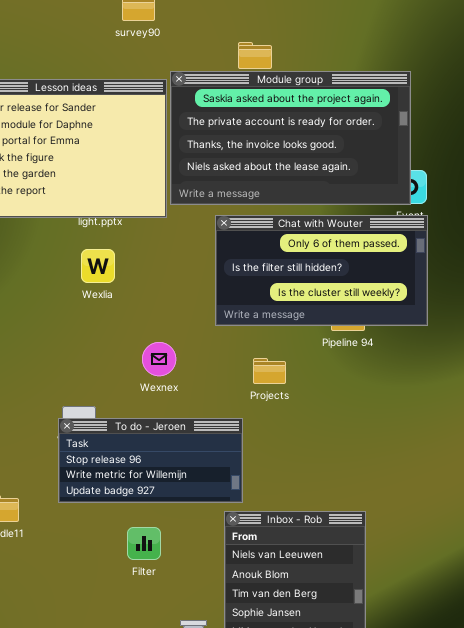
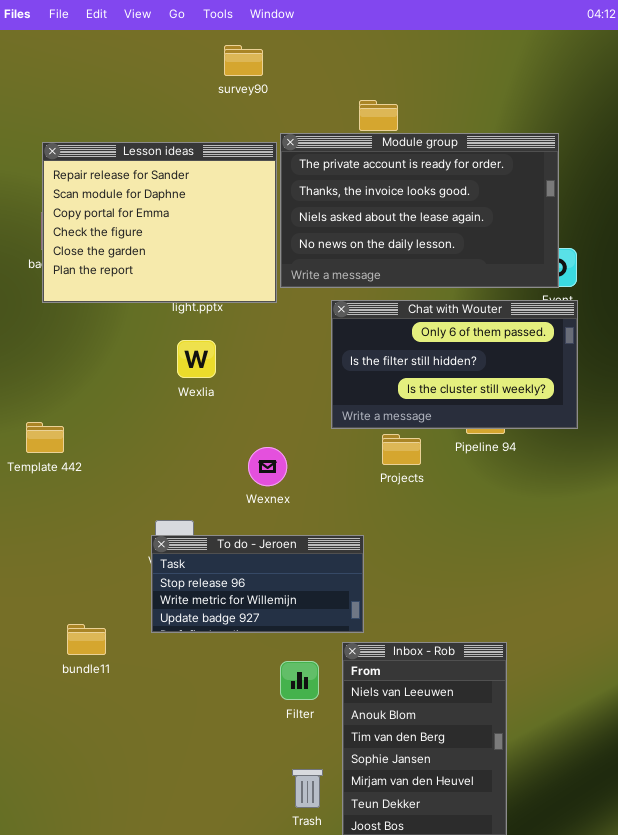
Module group: [170,71,411,205] -> [280,133,559,288], scrolled down 1 row
Projects: [253,358,286,384] -> [382,434,421,465], moved
Filter: [127,527,161,560] -> [280,661,319,700], moved

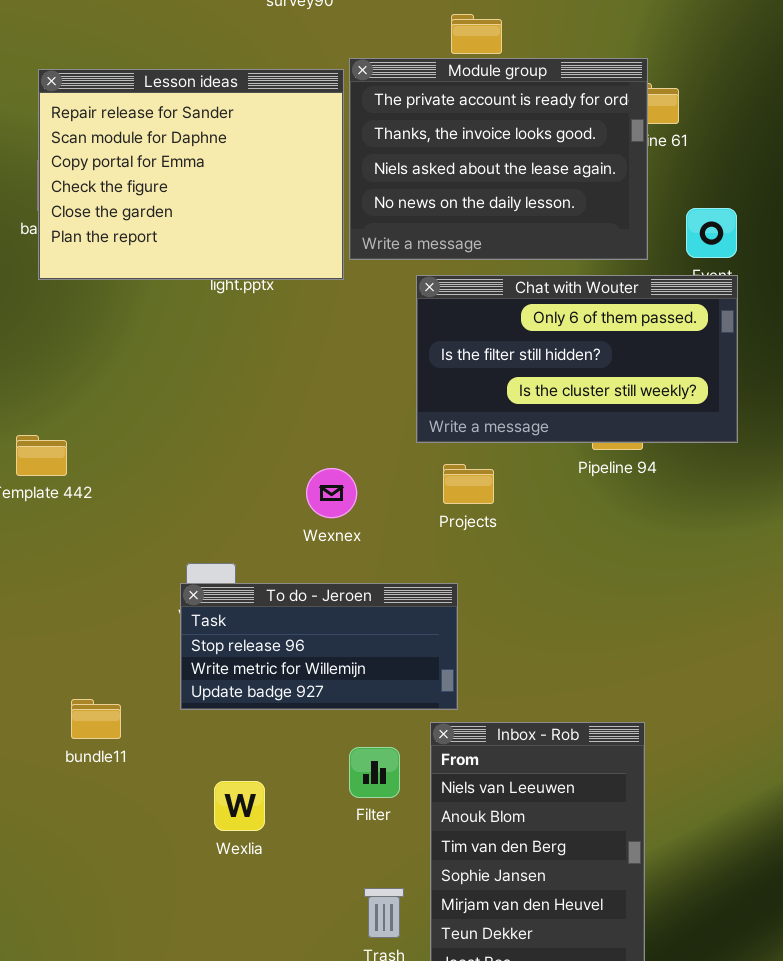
Module group: [280,133,559,288] -> [349,58,648,260], resized
Wexlia: [177,340,216,378] -> [214,781,265,831], moved
Projects: [382,434,421,465] -> [443,464,494,504], moved

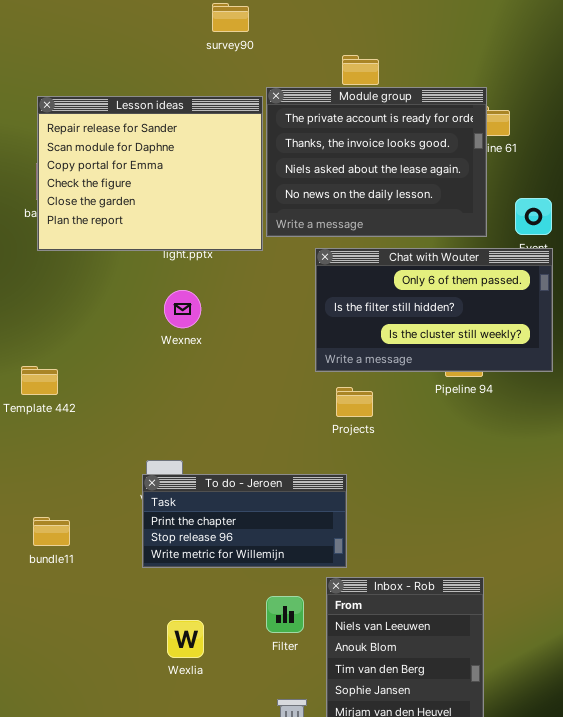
Wexnex: [306,468,357,518] -> [164,290,201,328], moved
To do - Jeroen: [180,583,458,710] -> [142,474,347,568], scrolled up 1 row
bundle11: [71,699,121,739] -> [33,517,70,546], moved

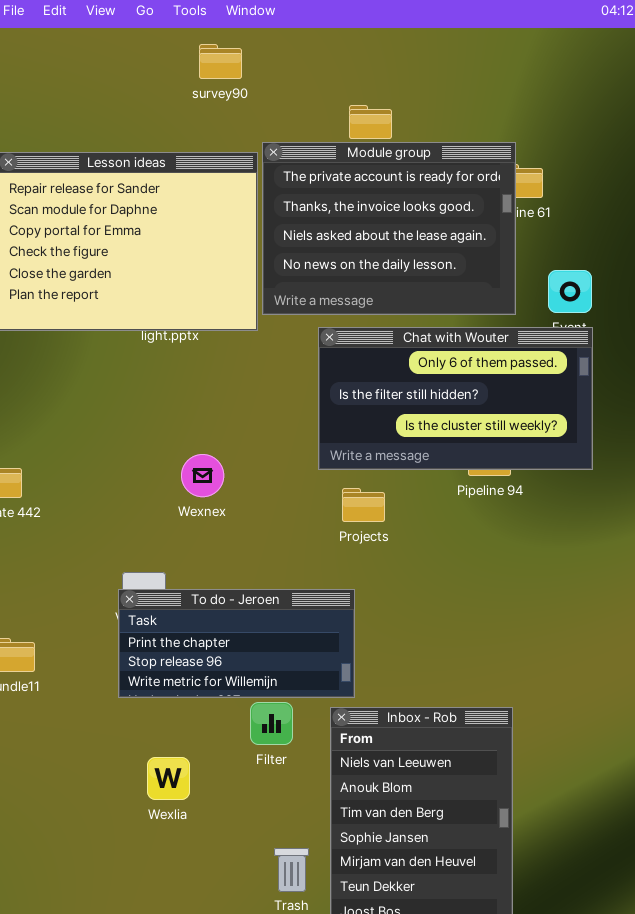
Wexnex: [164,290,201,328] -> [181,454,224,497], moved
Filter: [266,596,304,633] -> [250,702,293,745], moved

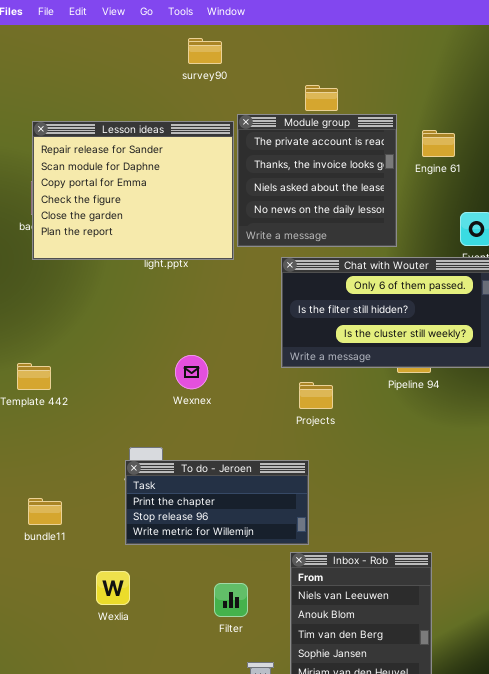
Module group: [262,142,516,315] -> [237,114,397,247], resized
Filter: [250,702,293,745] -> [214,583,248,617], moved
Wexlia: [147,757,190,800] -> [96,571,130,605], moved

